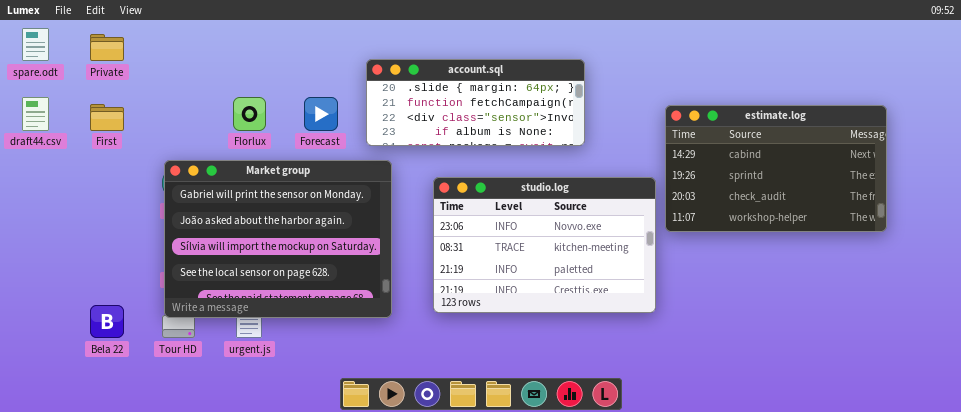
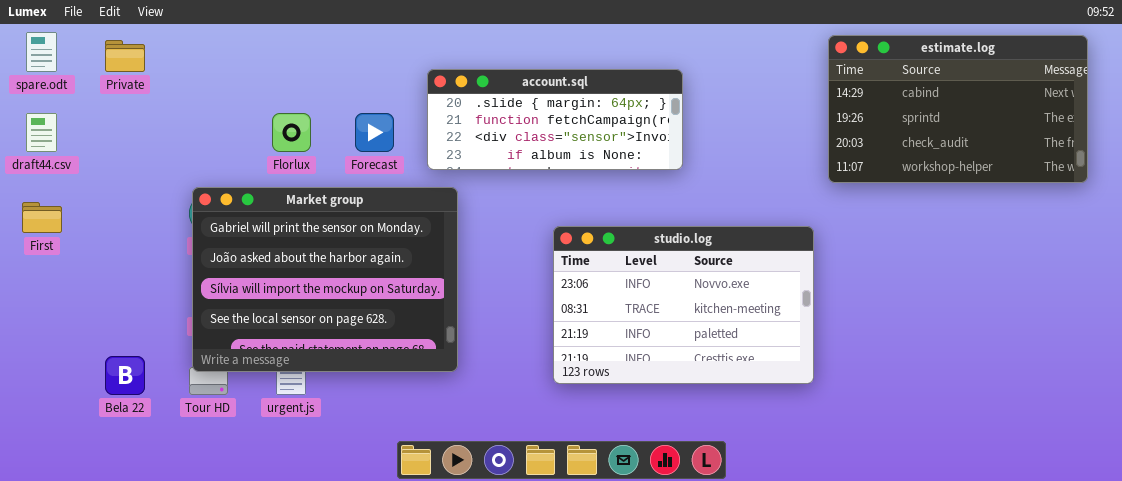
First: [90,104,124,131] -> [22,202,62,233], moved
estimate.log: [665,105,887,232] -> [828,35,1088,183], moved
studio.log: [433,177,656,313] -> [553,226,814,384], moved

